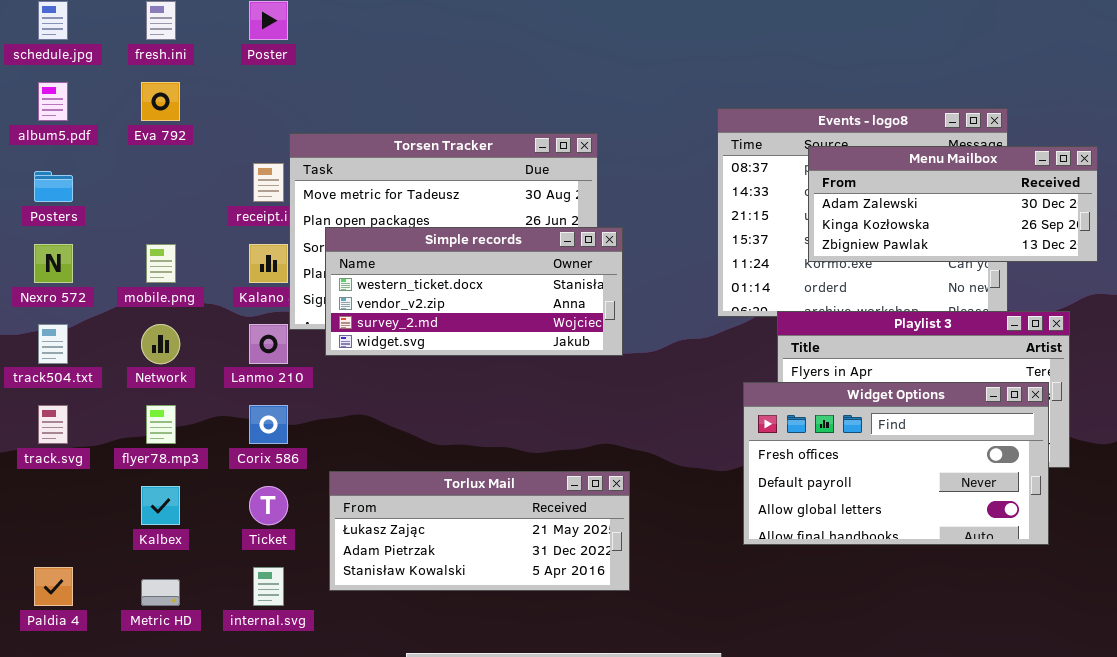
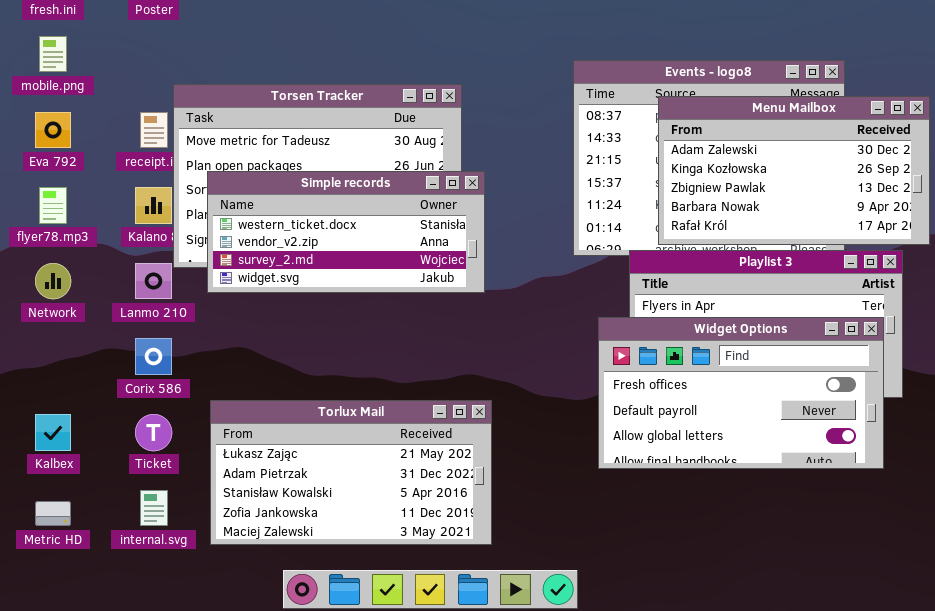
Eva 792: [141,82,180,121] -> [35,112,71,148], moved
Menu Mailbox: [808,146,1098,262] -> [658,96,930,245], resized
mobile.png: [146,244,176,283] -> [39,36,67,72], moved
flyer78.mp3: [146,405,176,444] -> [39,187,67,224], moved
Torlux Mail: [329,471,630,591] -> [210,400,492,545], resized

